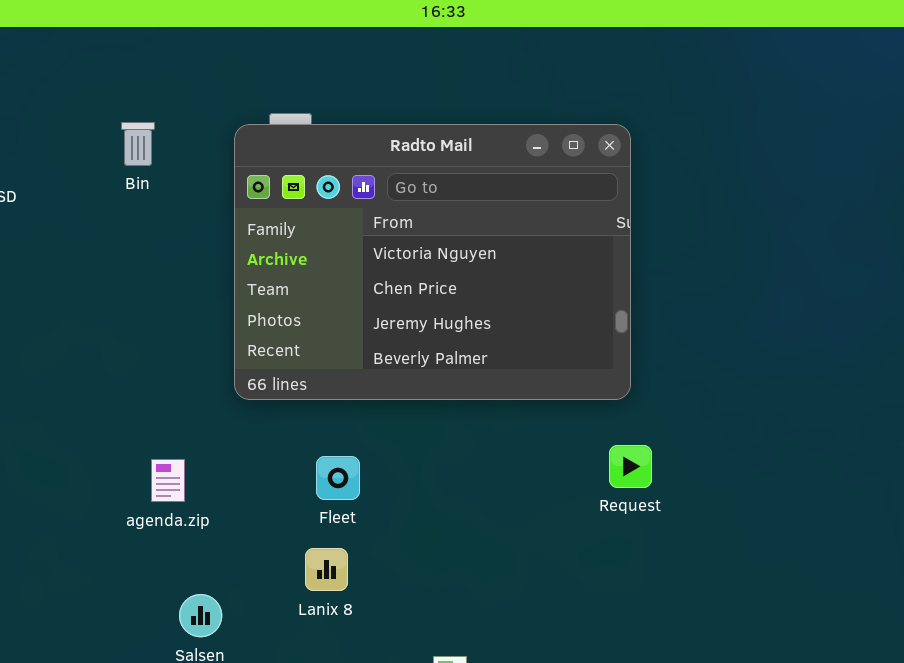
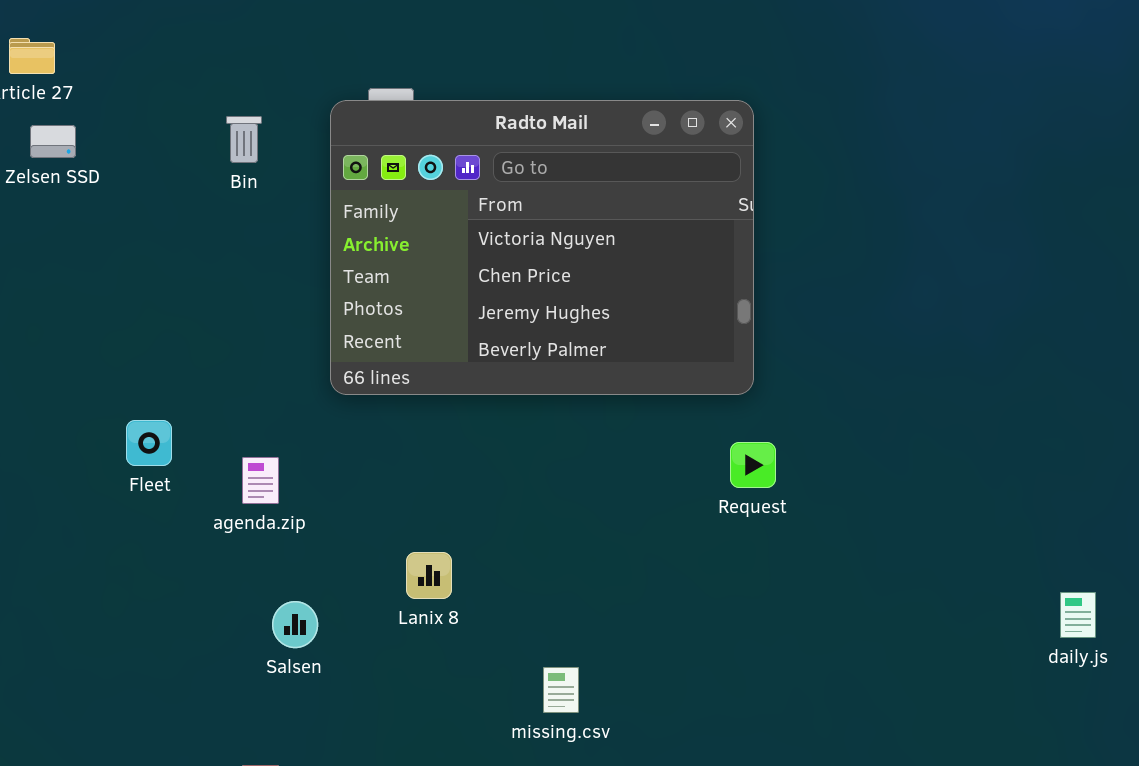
Bin: [121,122,155,166] -> [226,116,262,163], moved
Fleet: [316,456,360,500] -> [126,420,172,466], moved

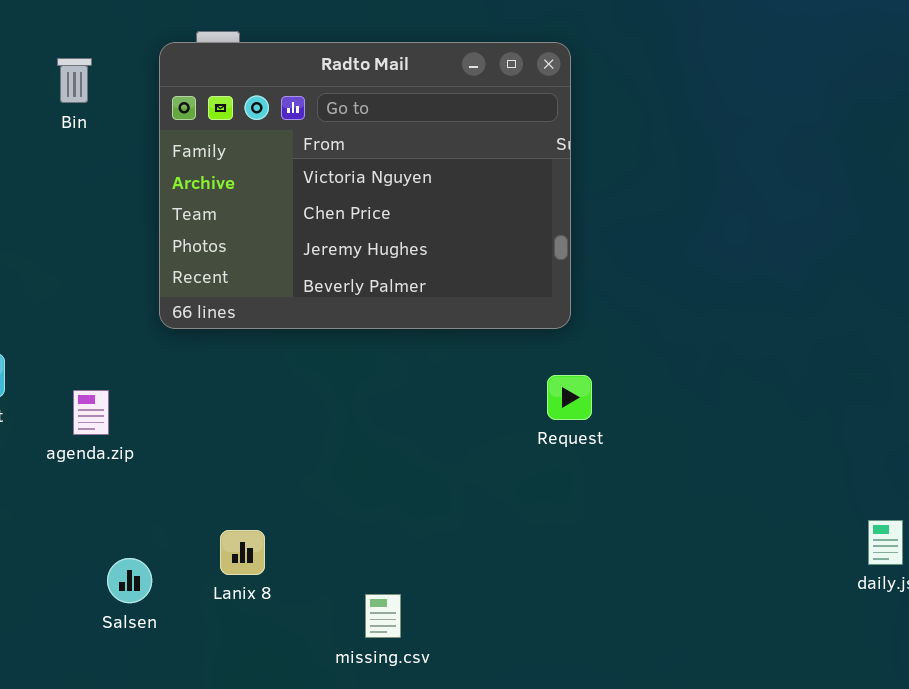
Lanix 8: [406,552,452,599] -> [220,530,265,575], moved
Salsen: [272,601,318,648] -> [107,558,152,603], moved

